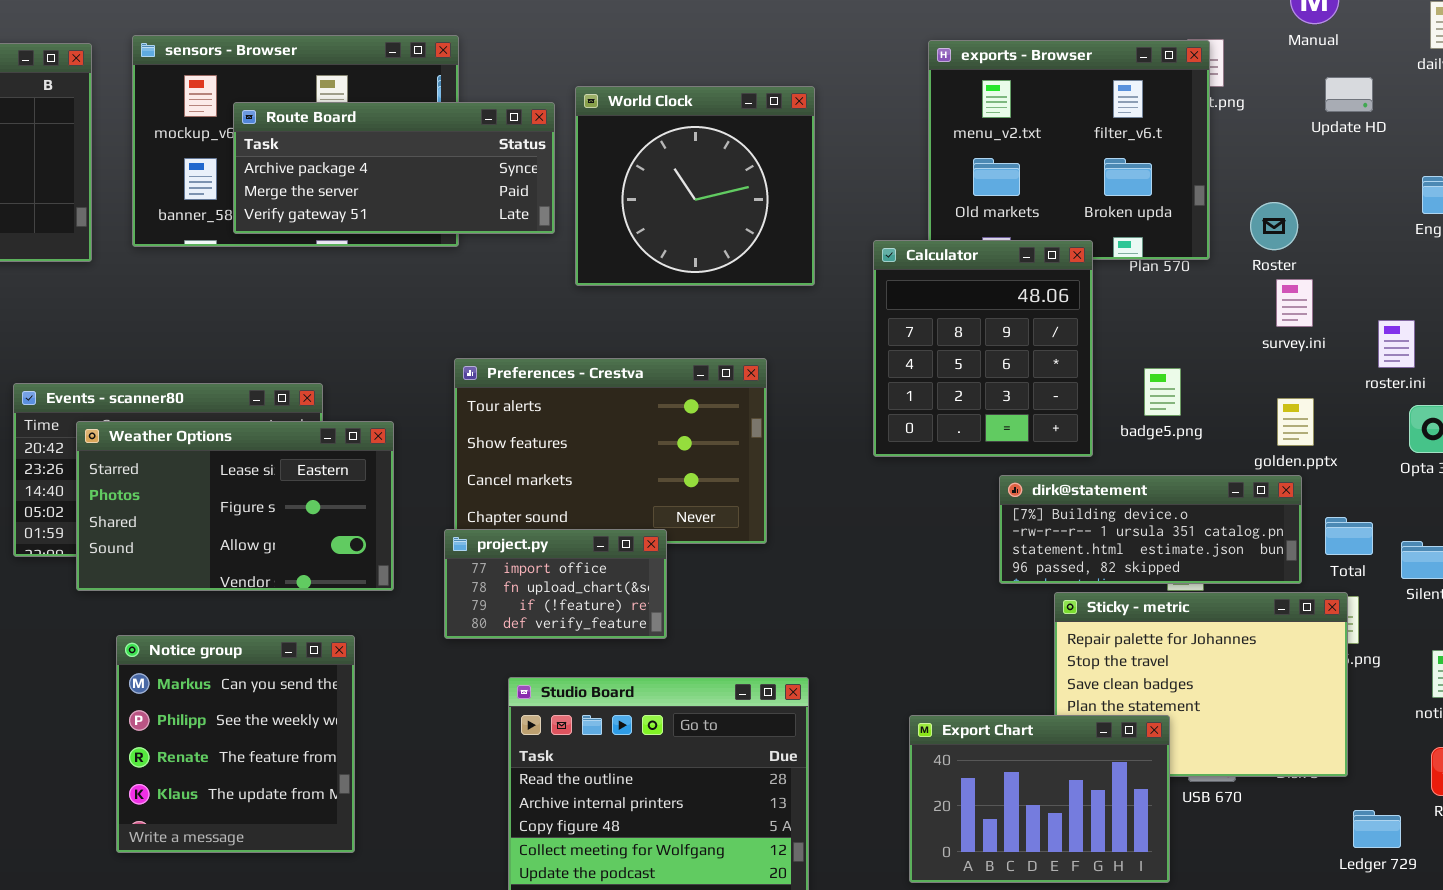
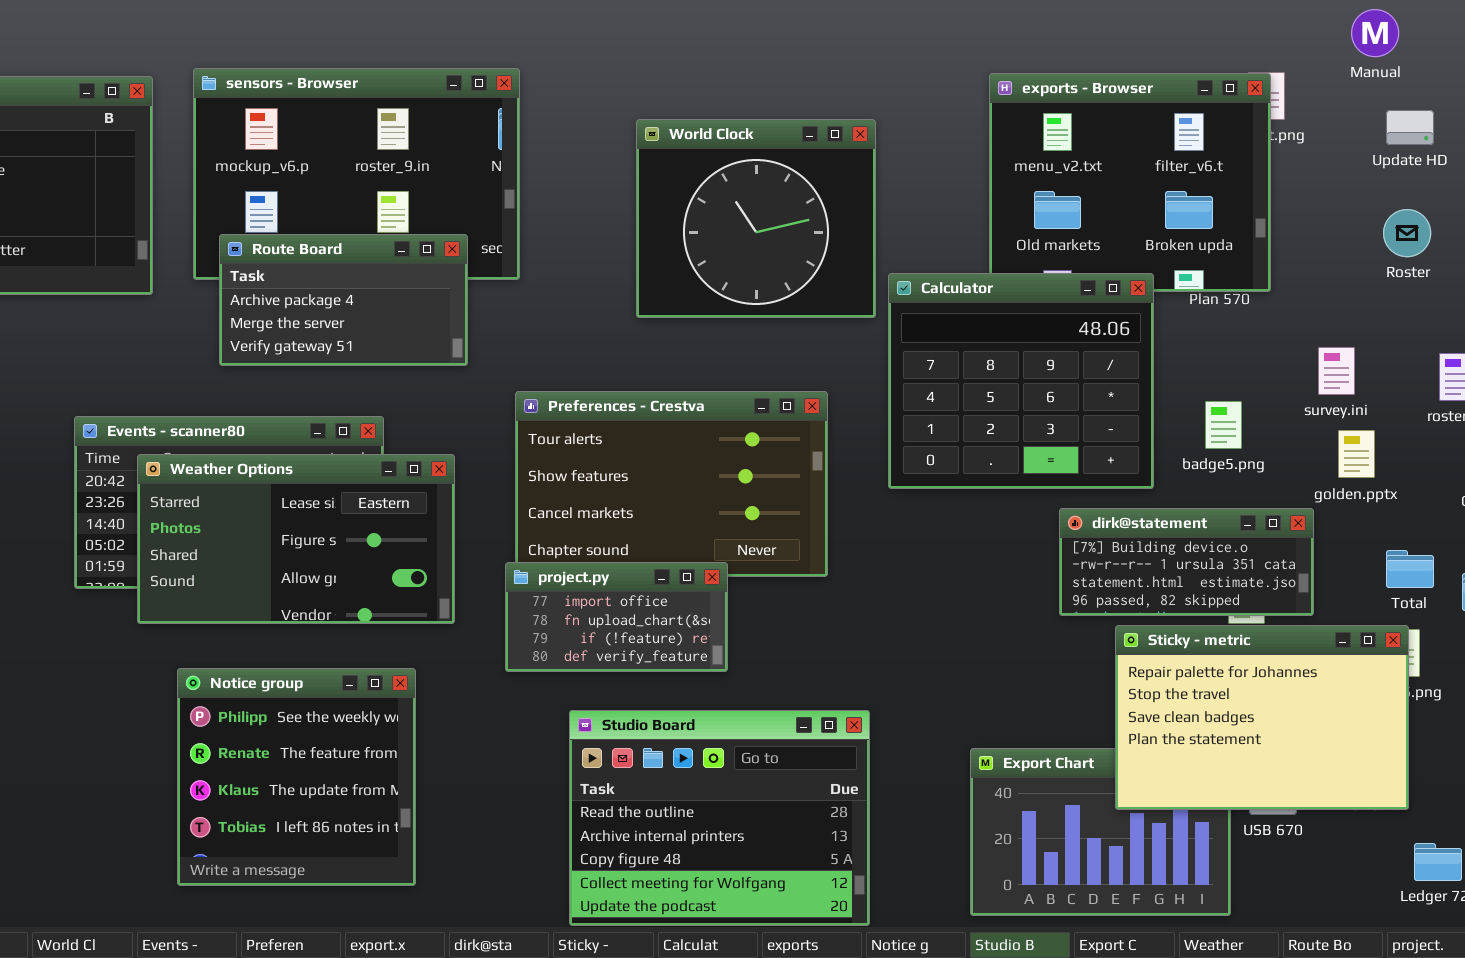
Route Board: [233,102,555,234] -> [219,234,468,366], moved, resized
Roster: [1250,202,1298,250] -> [1383,209,1431,257], moved
Calculator: [873,240,1093,457] -> [888,273,1154,489], resized
survey.ini: [1276,279,1313,327] -> [1318,347,1355,395], moved
dirk@statement: [999,475,1302,584] -> [1059,508,1314,616], resized
Sticky - metric: [1054,592,1348,777] -> [1115,625,1409,810], raised
Notice group: [116,635,355,853] -> [177,668,416,886], scrolled down 1 row

